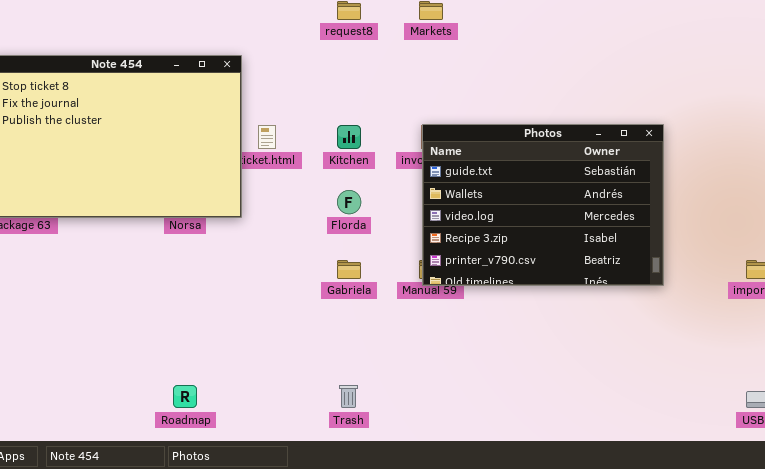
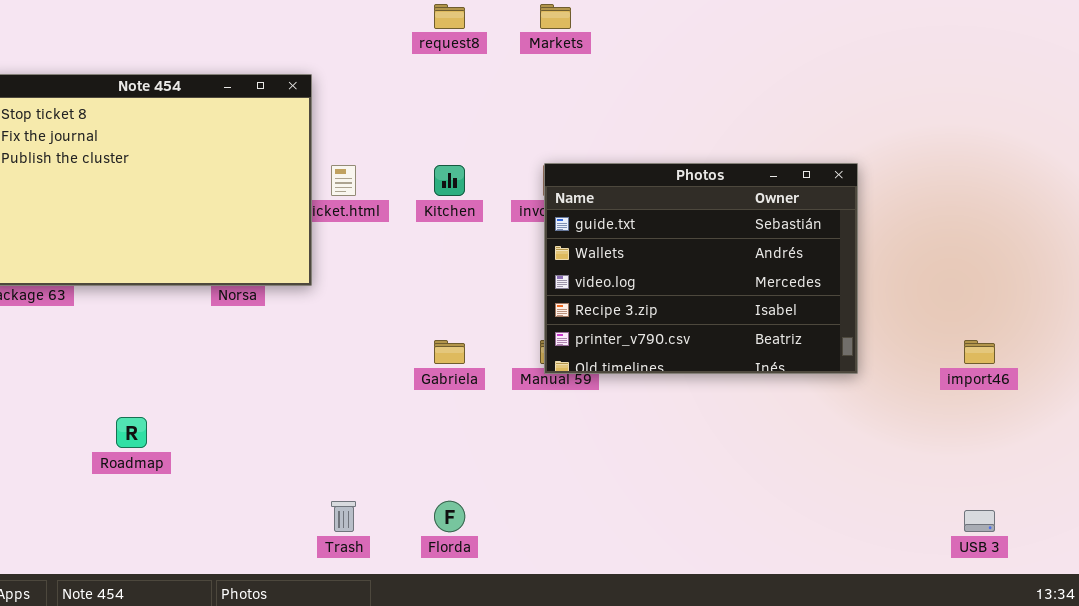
Florda: [337,190,361,214] -> [434,501,465,532], moved
Roadmap: [173,385,197,408] -> [116,417,147,448], moved
Trash: [339,385,358,408] -> [331,501,356,532], moved

